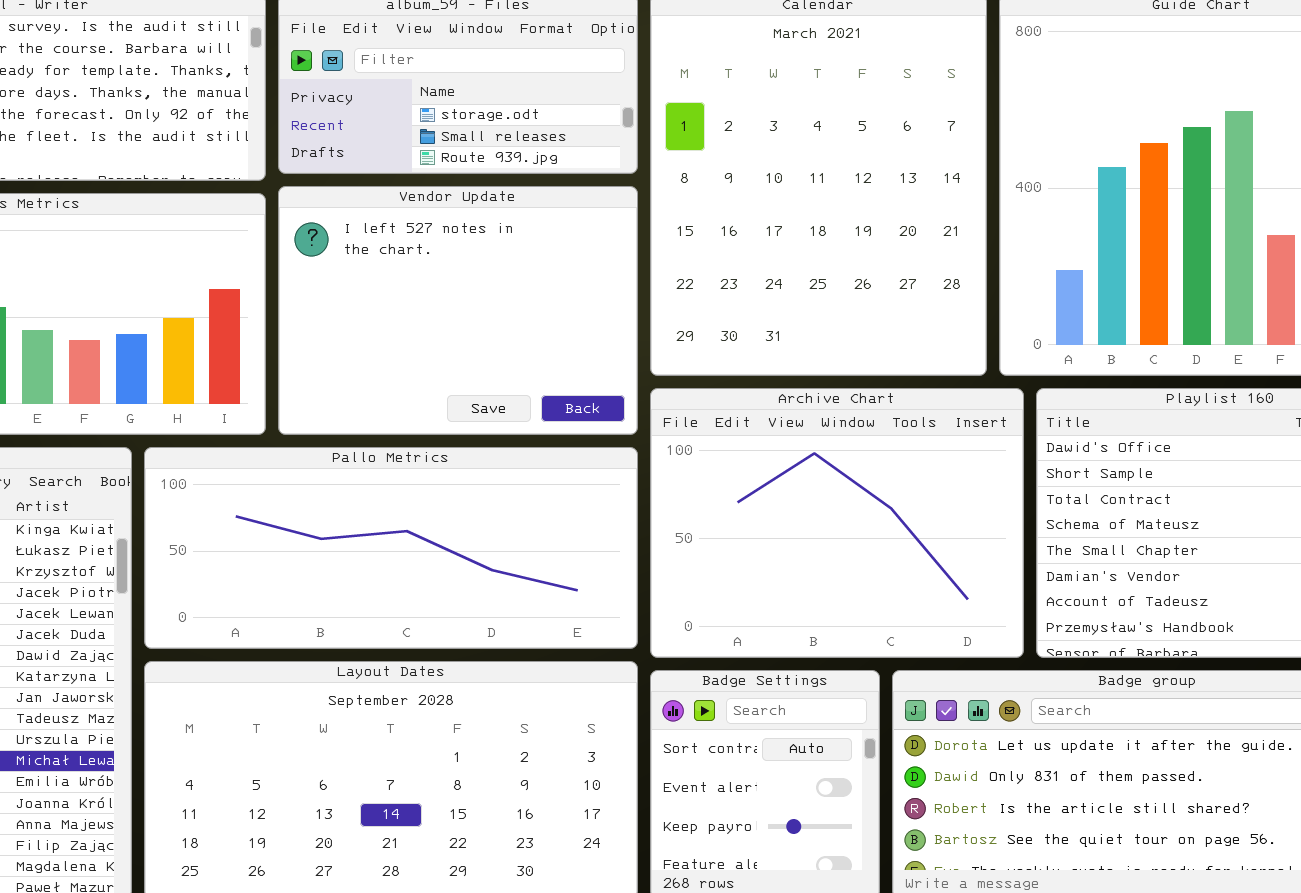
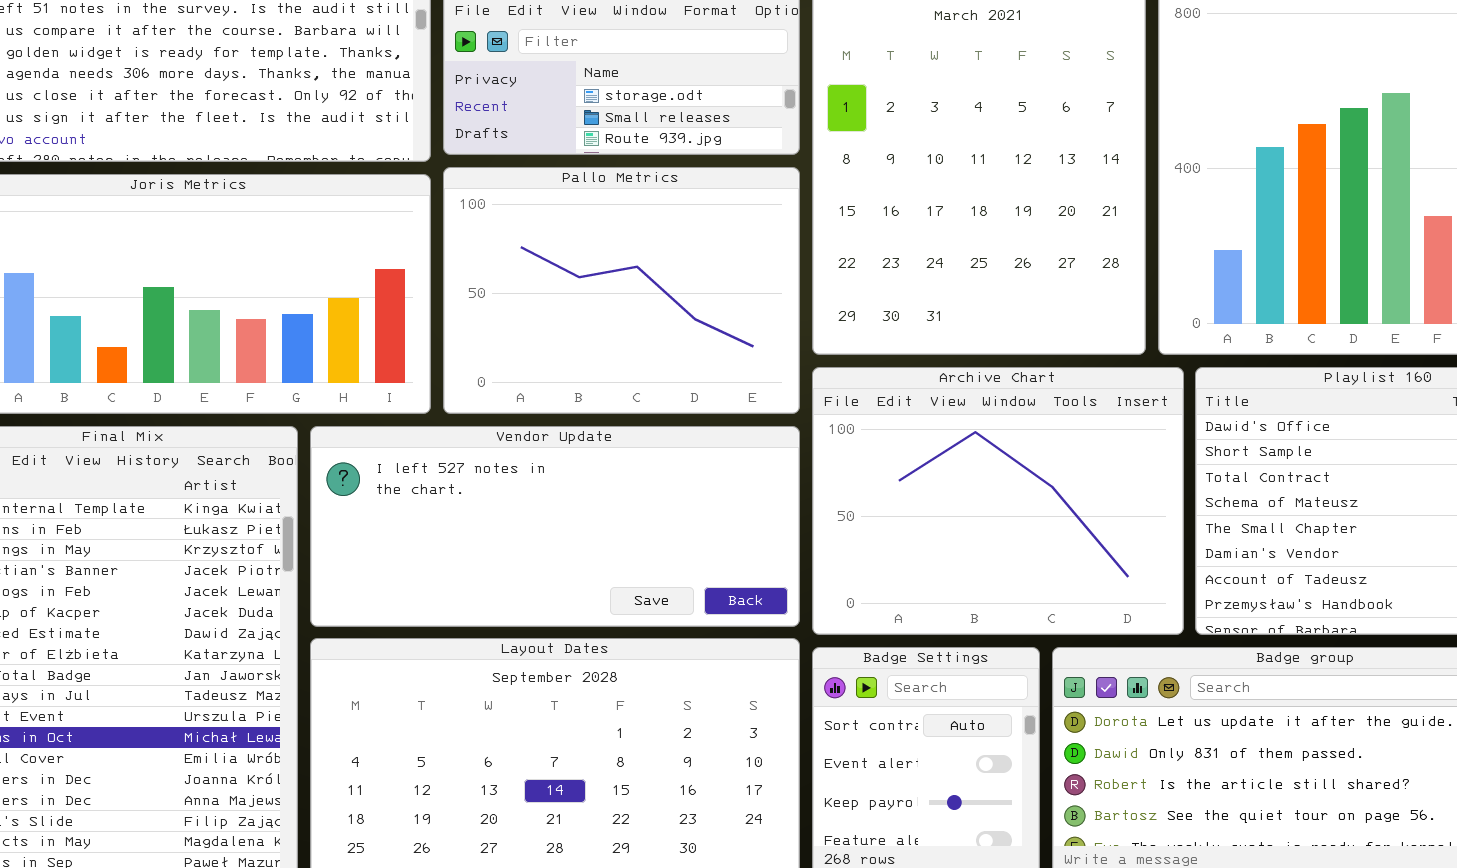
Vendor Update: [278,186,638,435] -> [310,426,800,627], moved, resized
Pallo Metrics: [144,447,638,649] -> [443,167,800,414], moved, resized

